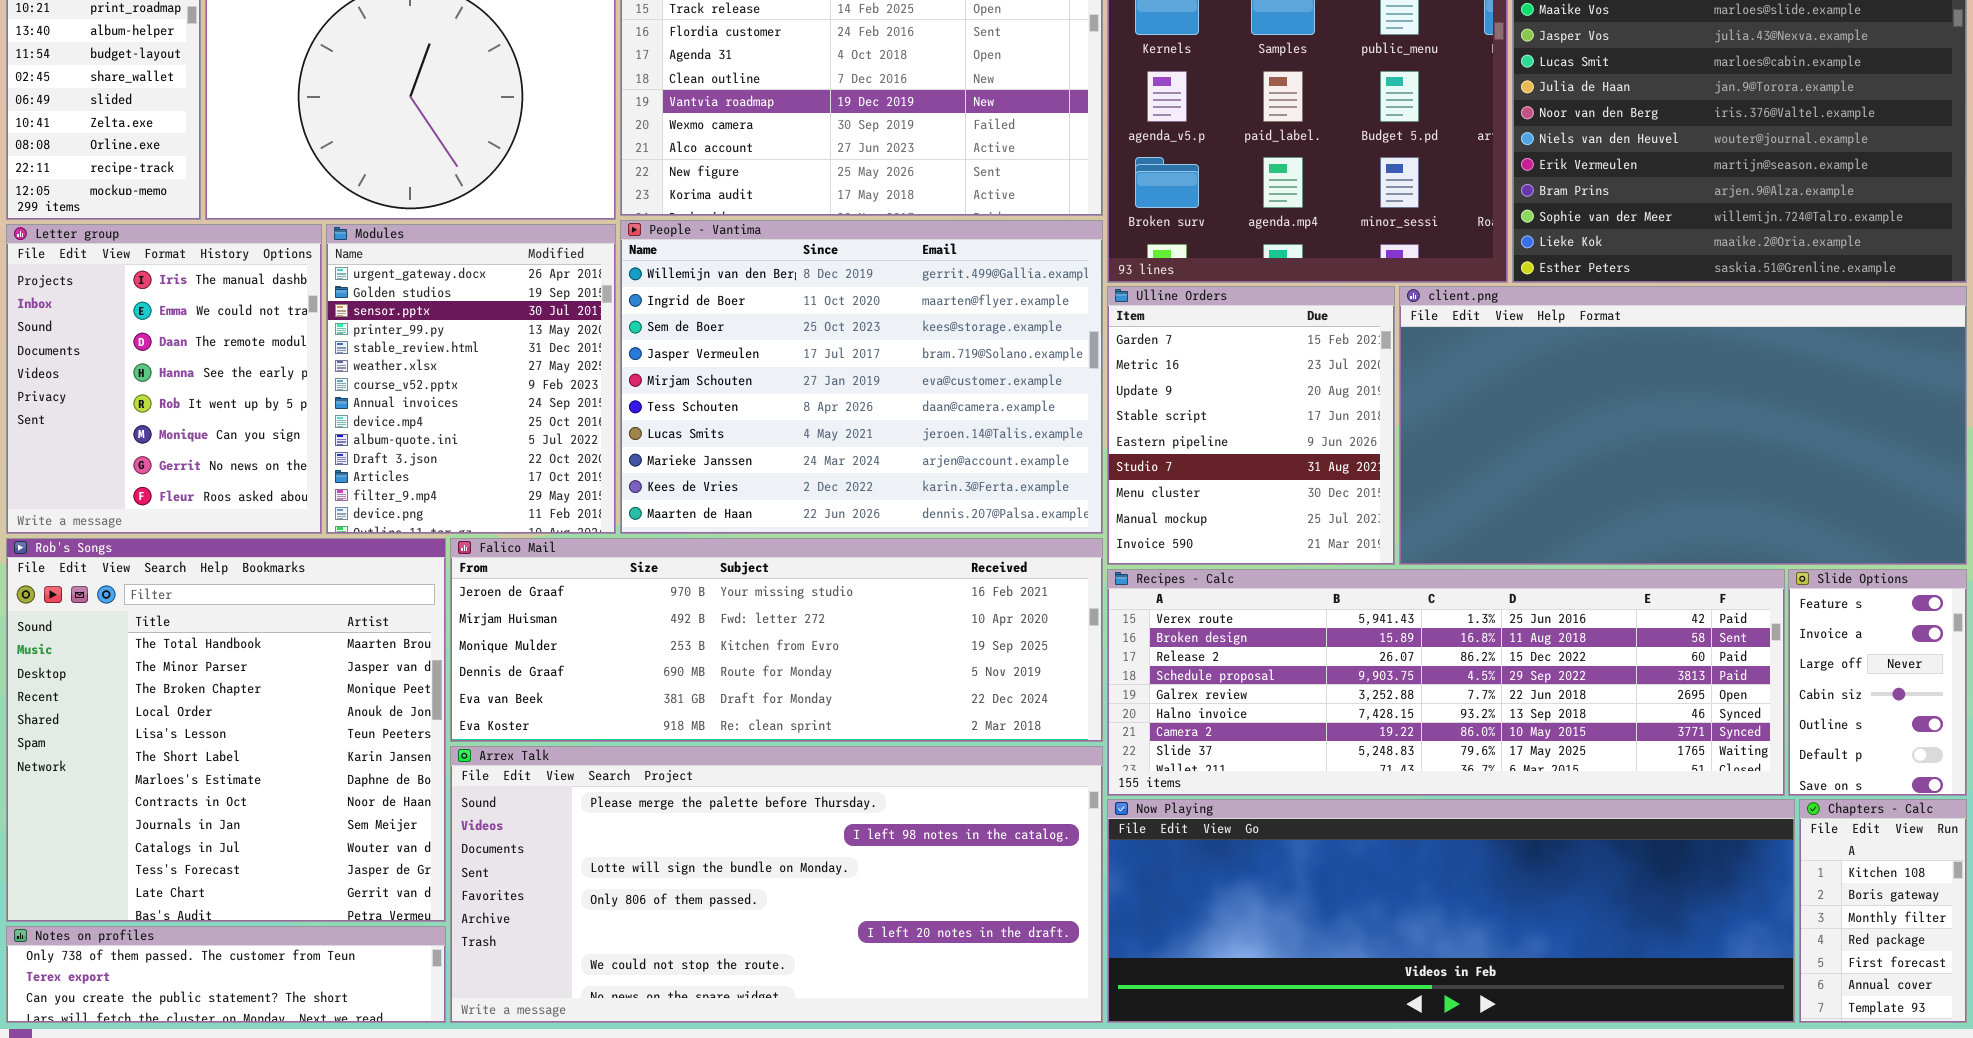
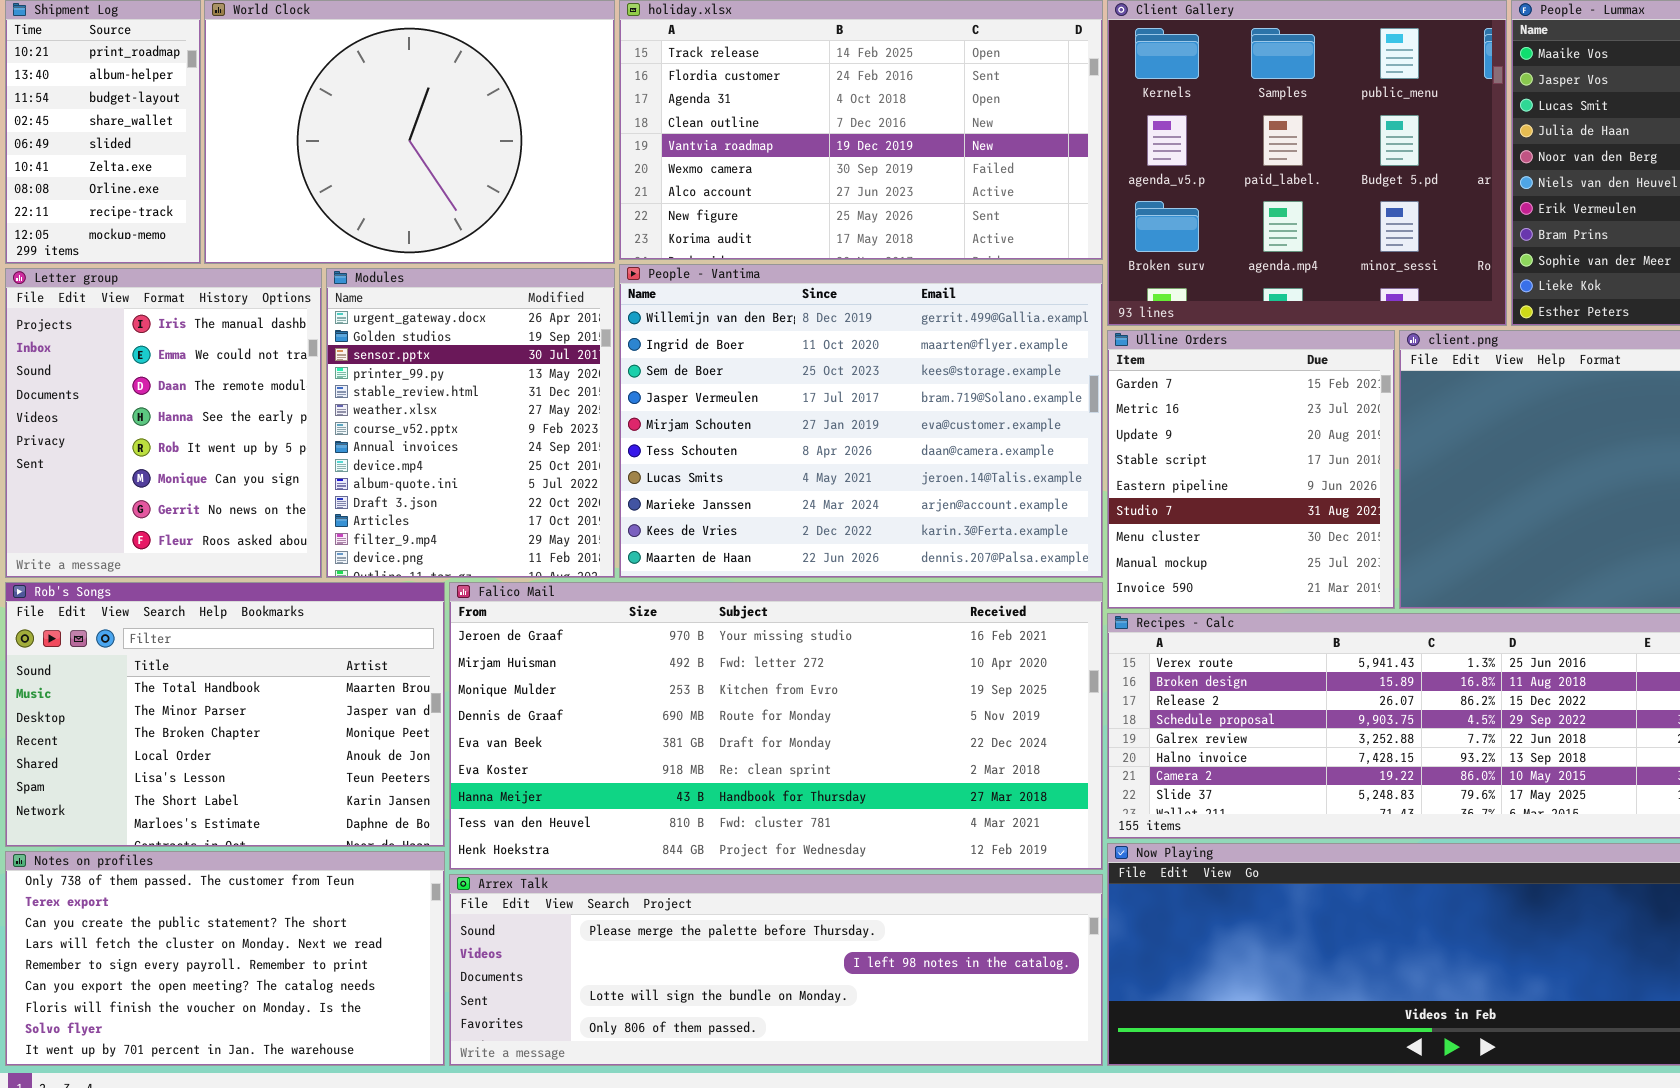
Rob's Songs: [6,538,446,922] -> [5,582,445,847], resized
Falico Mail: [450,538,1103,742] -> [449,582,1103,870], resized
Arrex Talk: [450,746,1103,1023] -> [449,874,1103,1066], resized
Notes on profiles: [6,926,446,1023] -> [5,851,445,1066], resized

